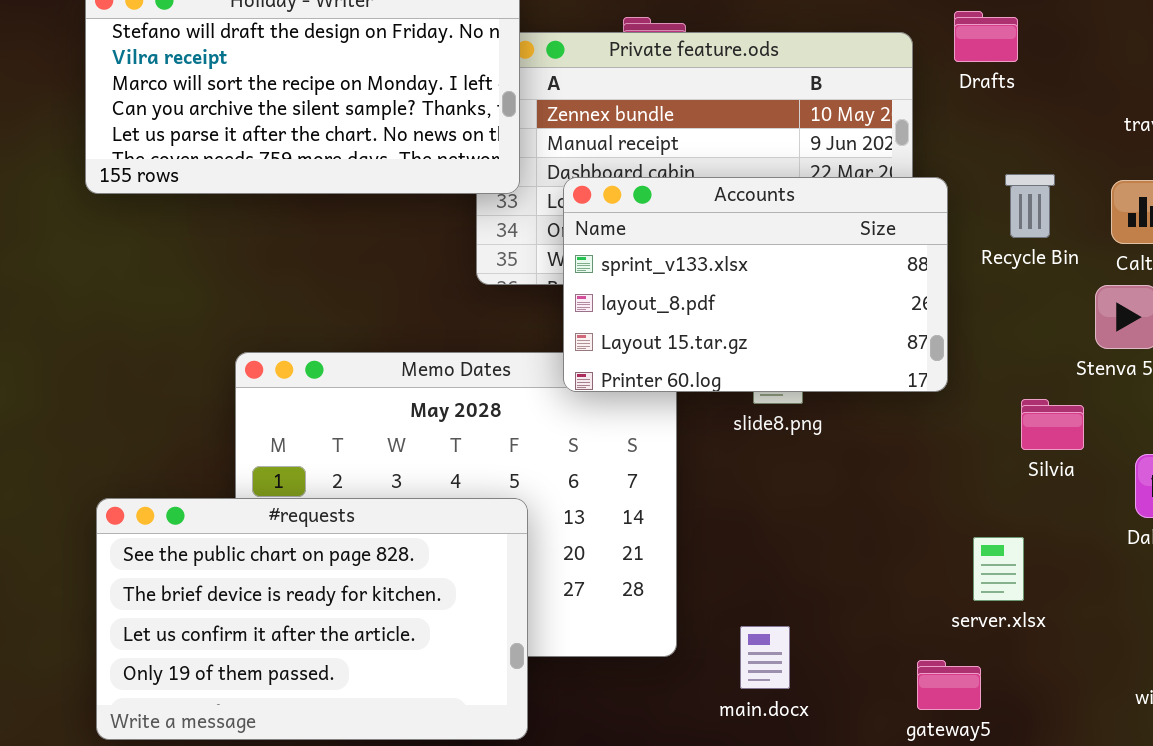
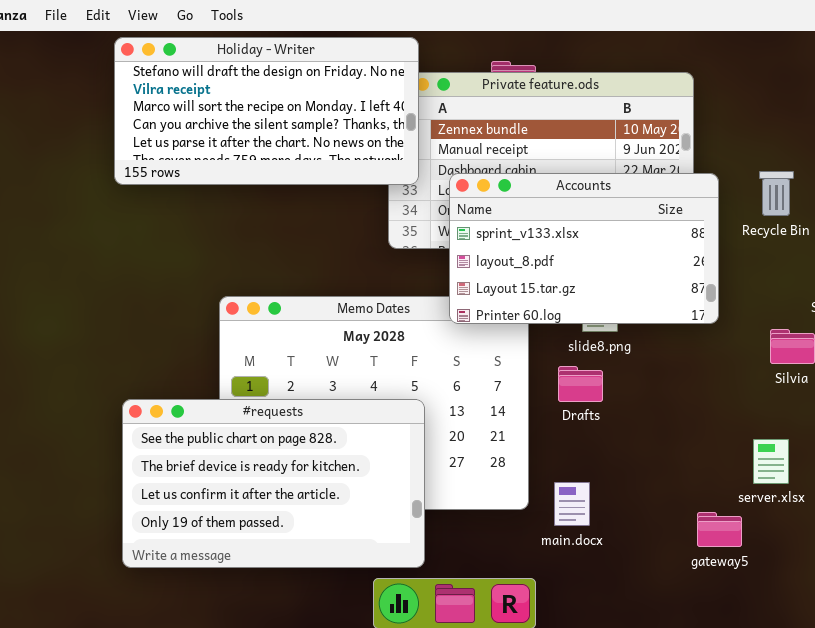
Drafts: [954,11,1018,62] -> [558,366,603,402], moved
server.xlsx: [973,537,1024,601] -> [753,439,789,484], moved
main.docx: [740,626,790,689] -> [554,482,590,526], moved

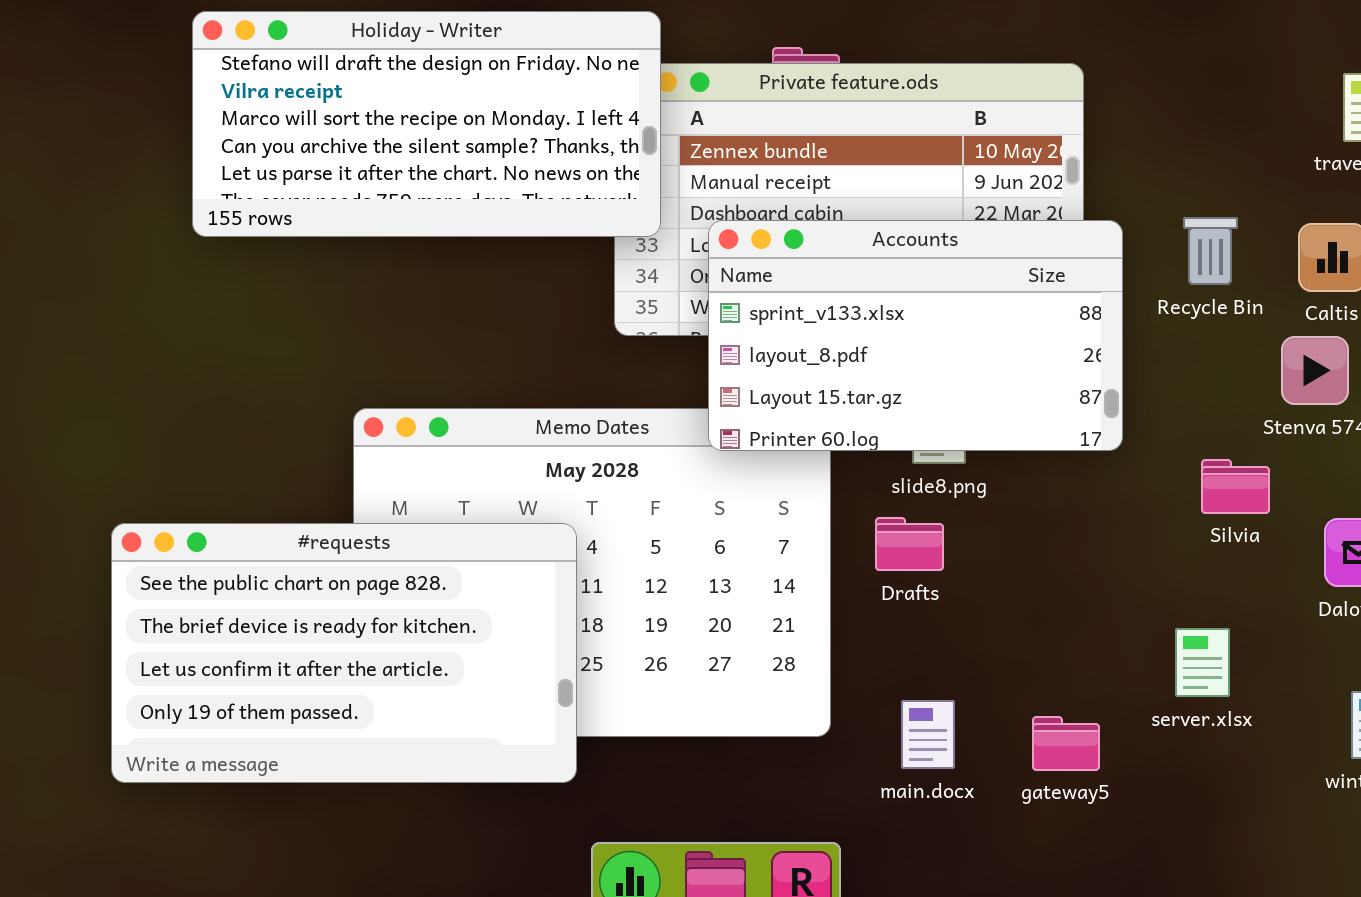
#requests: [122,399,425,568] -> [111,523,577,783], moved
main.docx: [554,482,590,526] -> [901,700,955,769], moved
gateway5: [697,512,742,547] -> [1032,716,1100,771], moved

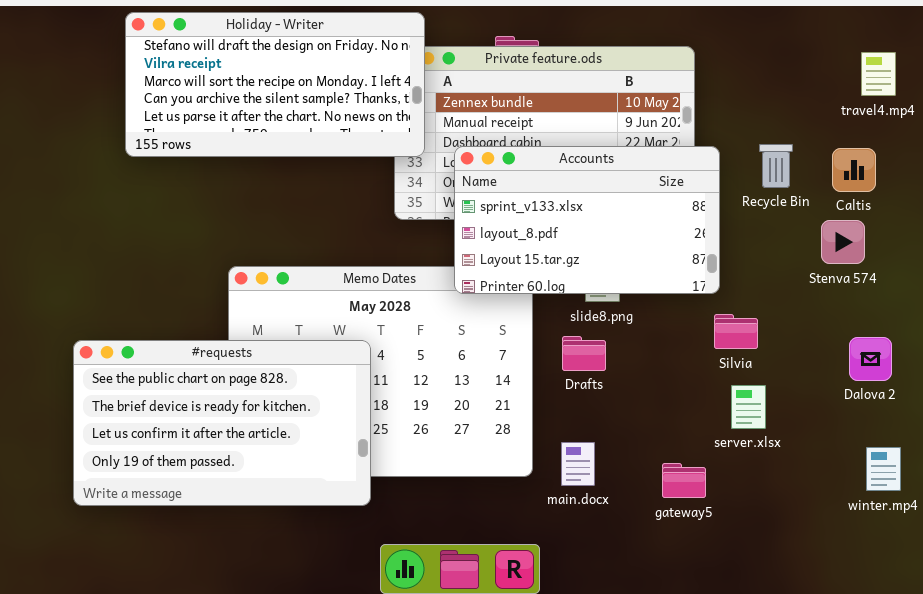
Silvia: [1201,459,1270,514] -> [714,314,758,349], moved
server.xlsx: [1175,628,1230,697] -> [731,385,766,429], moved
main.docx: [901,700,955,769] -> [561,442,595,486], moved

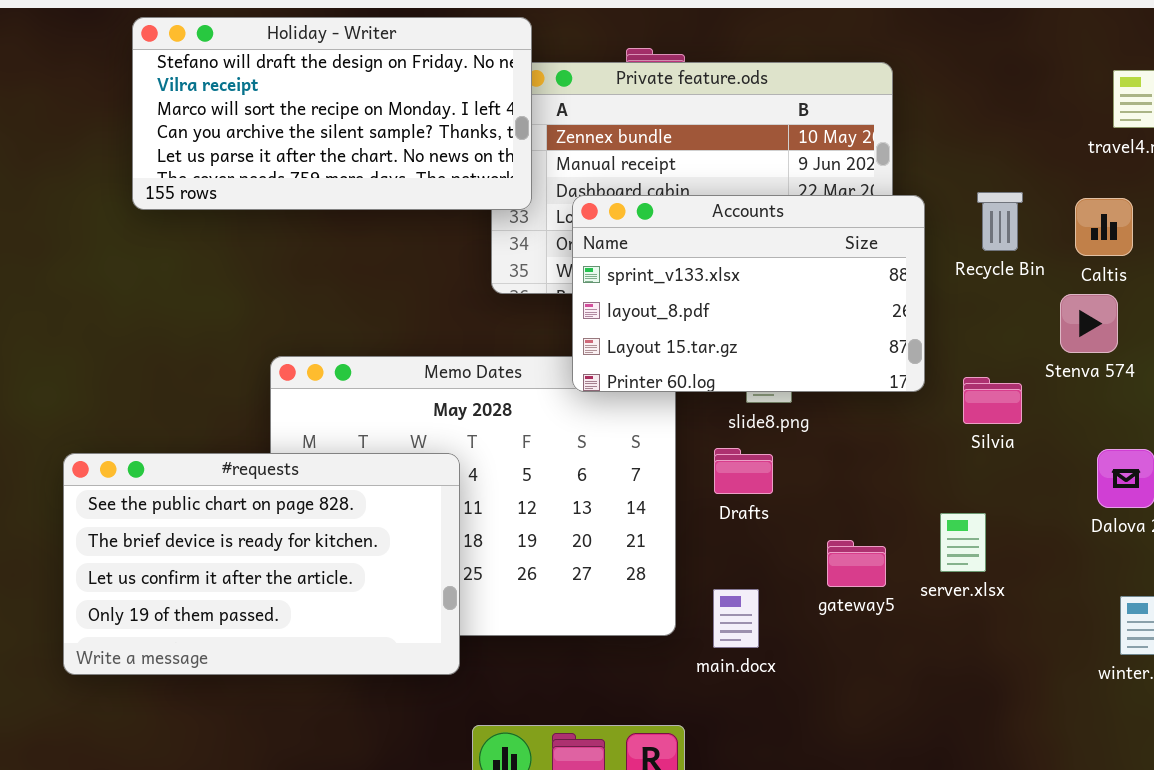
Silvia: [714,314,758,349] -> [963,377,1022,424], moved
gateway5: [662,463,706,498] -> [827,540,886,587], moved

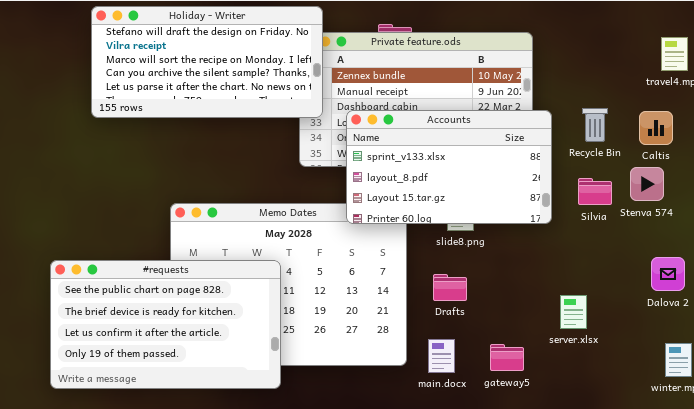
Silvia: [963,377,1022,424] -> [578,178,612,205], moved
Drafts: [714,448,773,494] -> [433,274,467,301], moved
gateway5: [827,540,886,587] -> [490,344,524,371], moved

